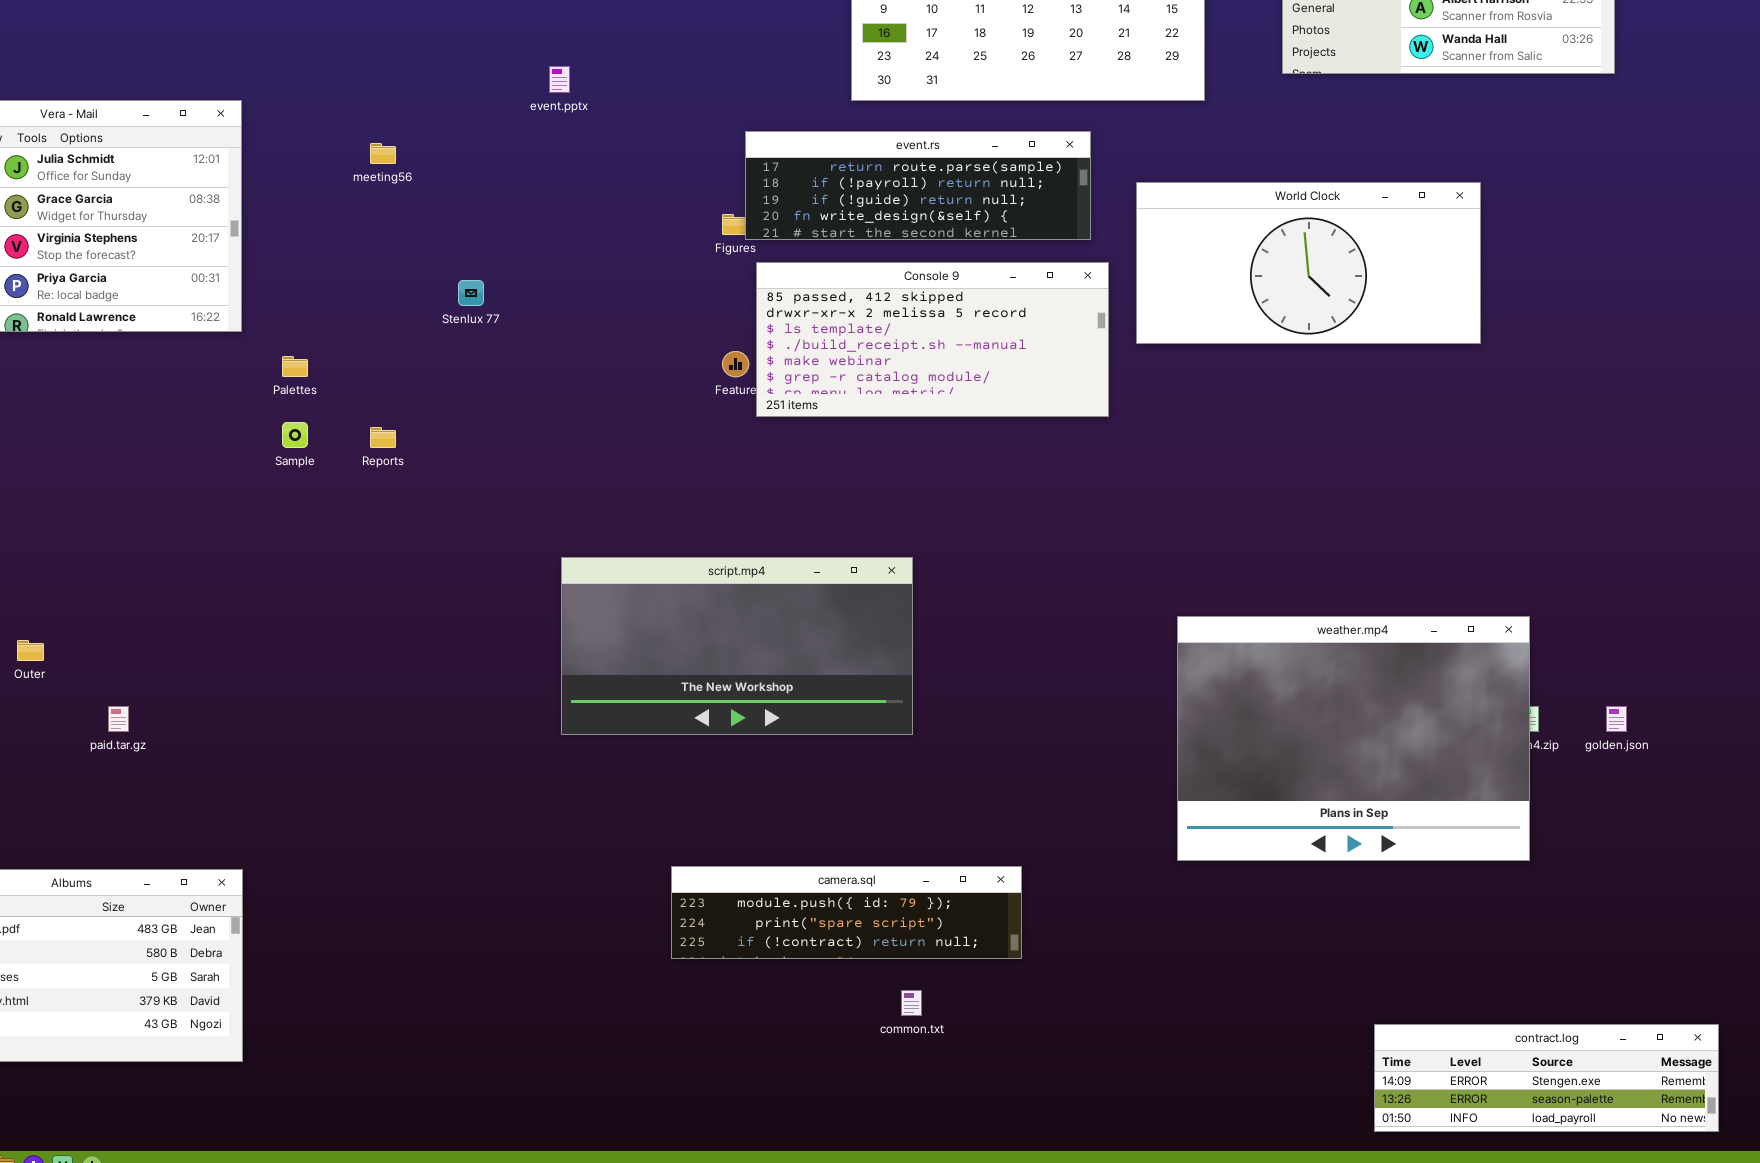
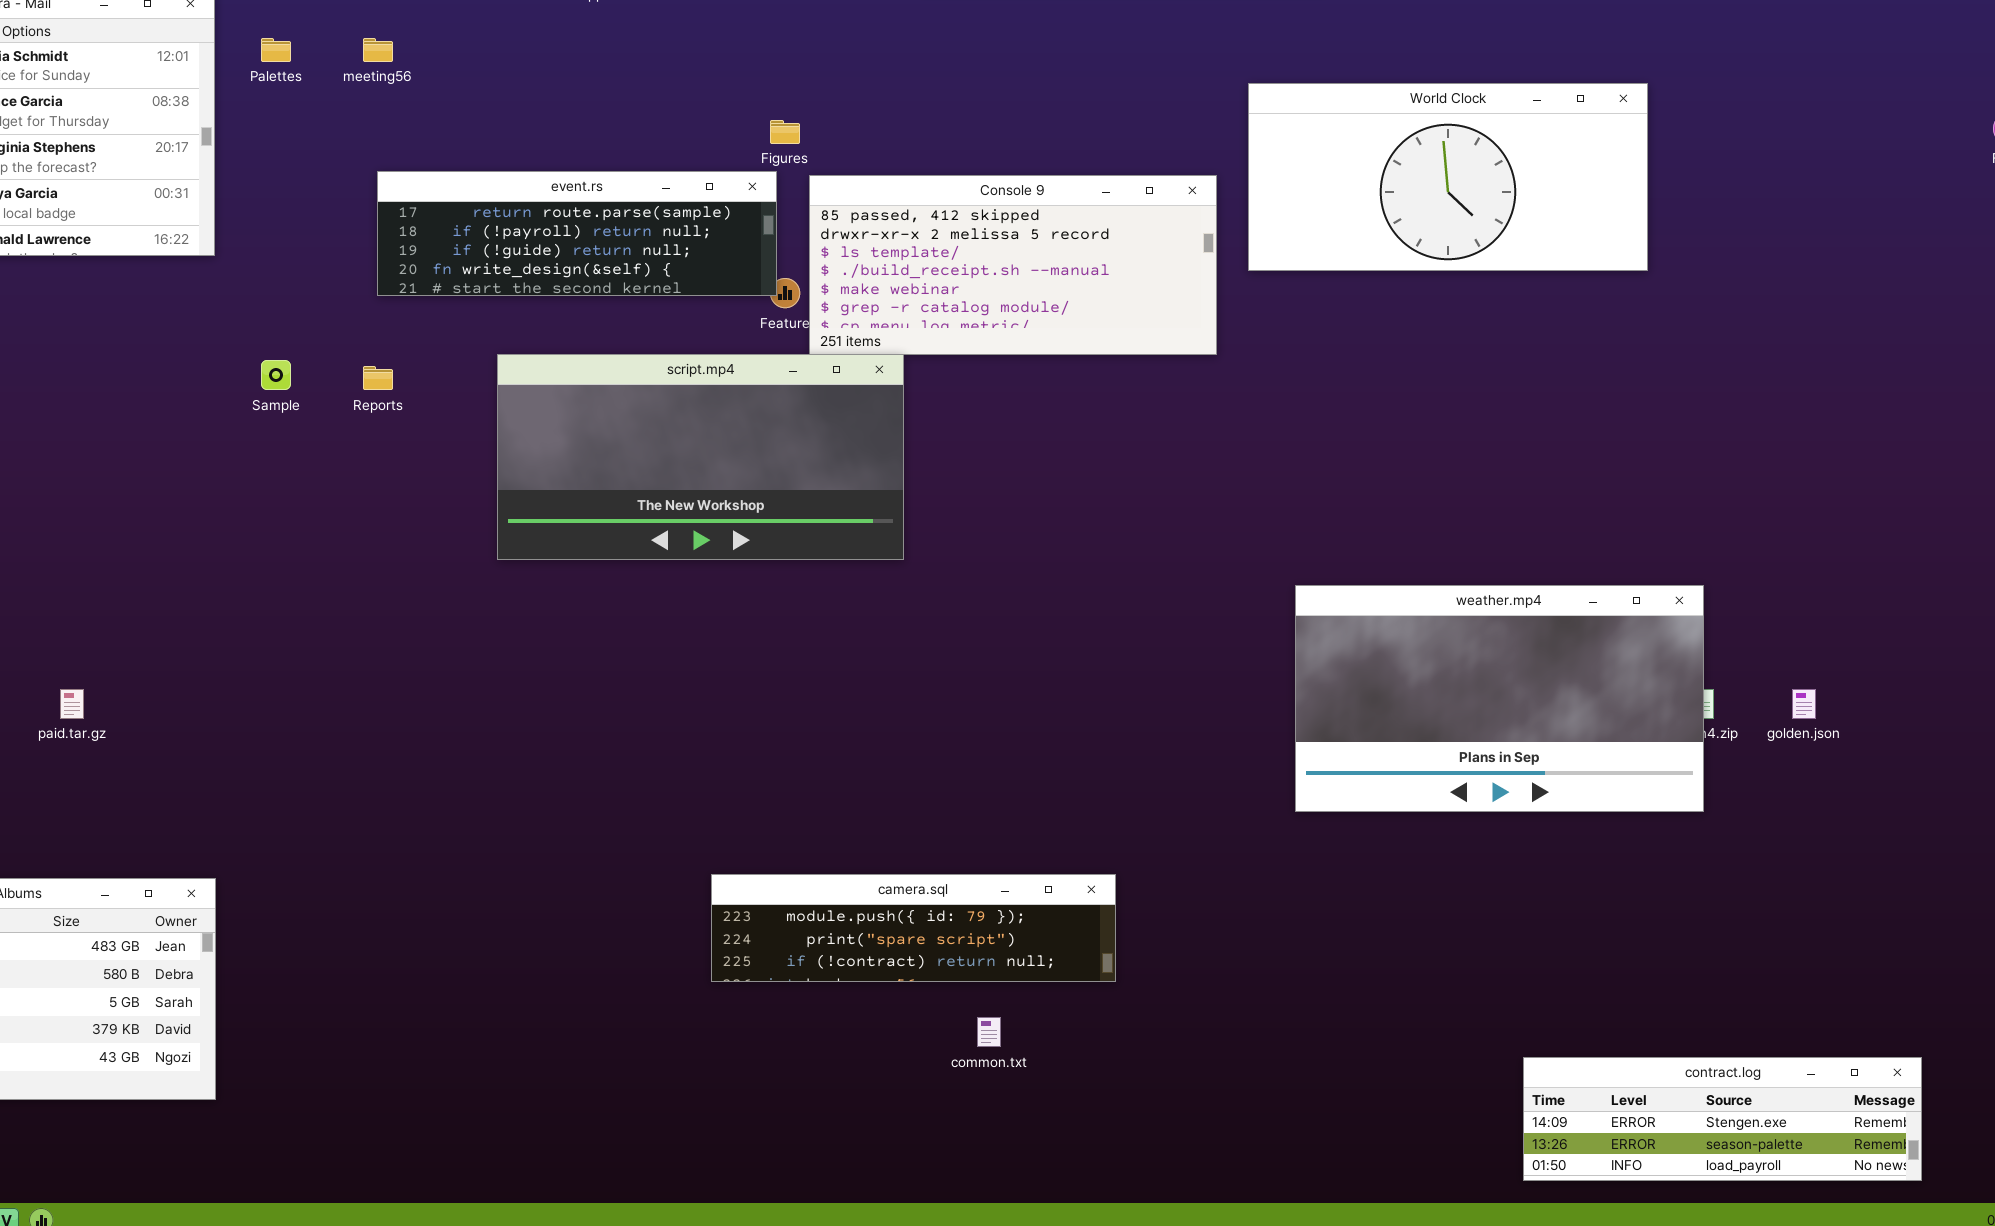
event.rs: [745,131,1091,240] -> [377,171,777,296], moved
Palettes: [282,356,308,377] -> [261,38,291,62], moved
script.mp4: [561,557,913,735] -> [497,354,904,560], moved
weather.mp4: [1177,616,1530,861] -> [1295,585,1704,812], resized

